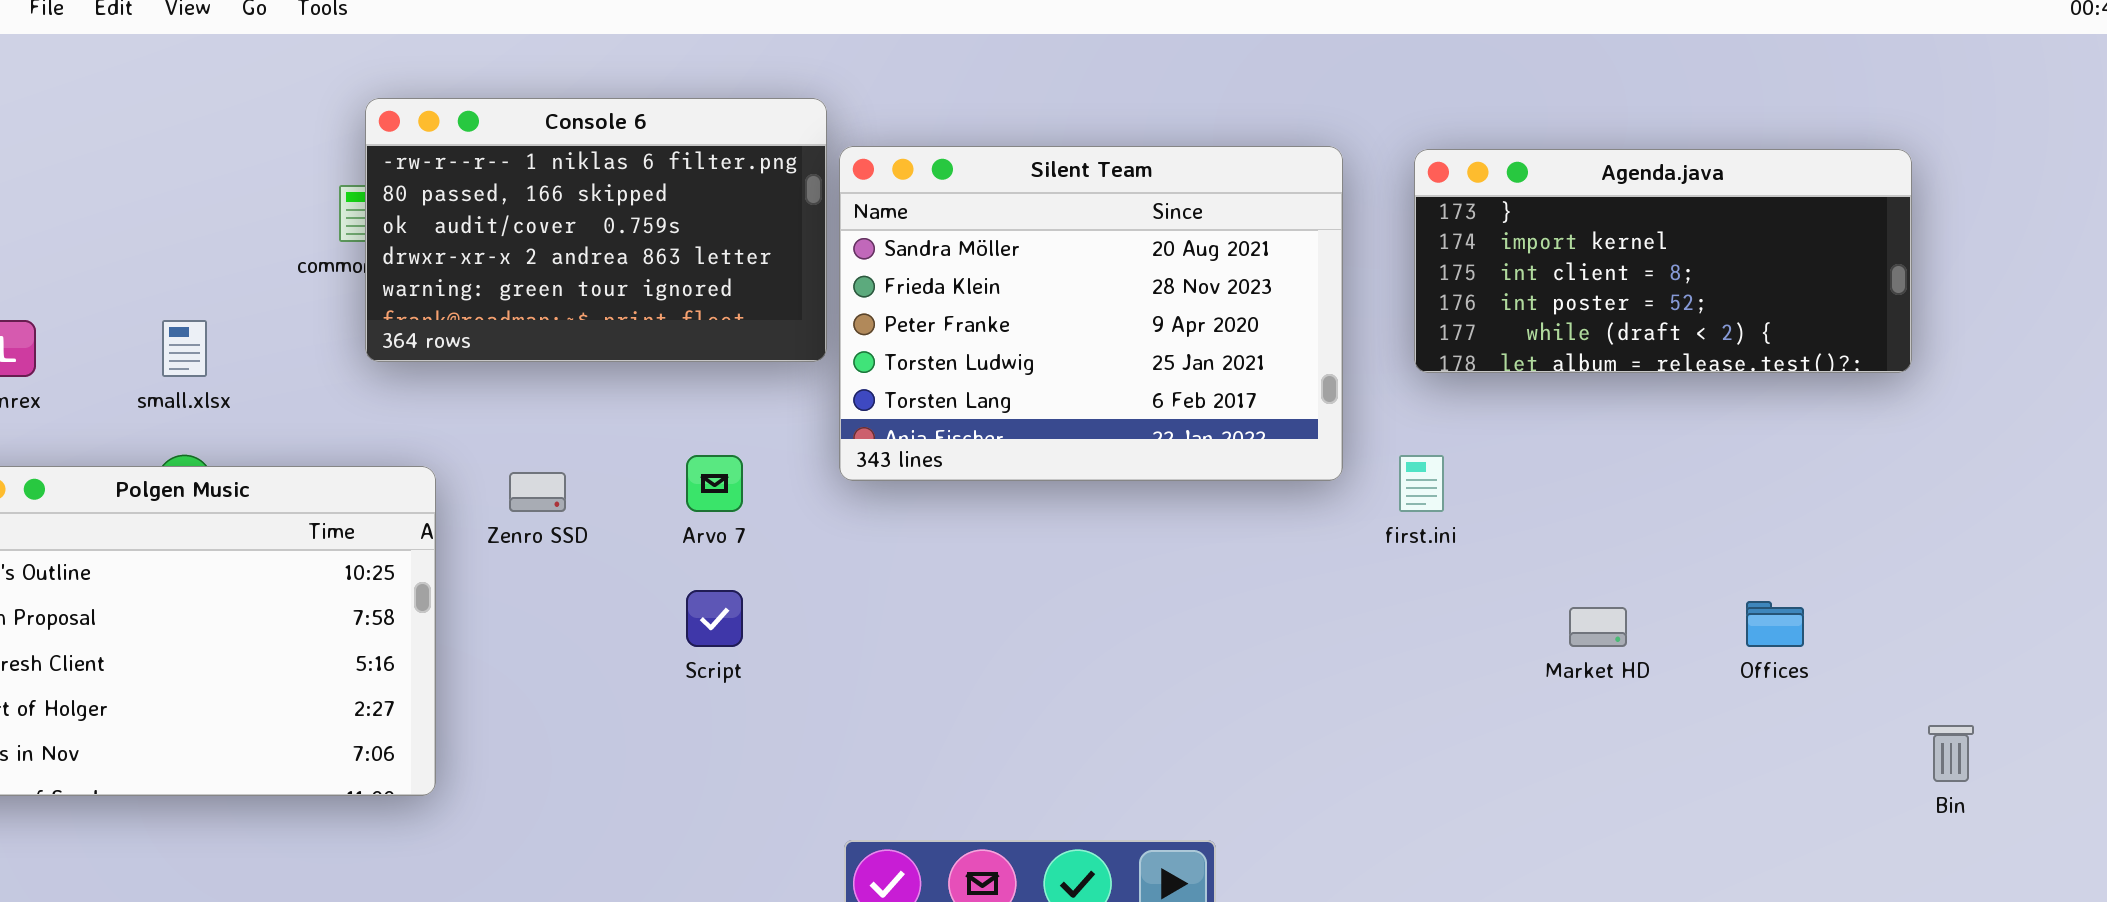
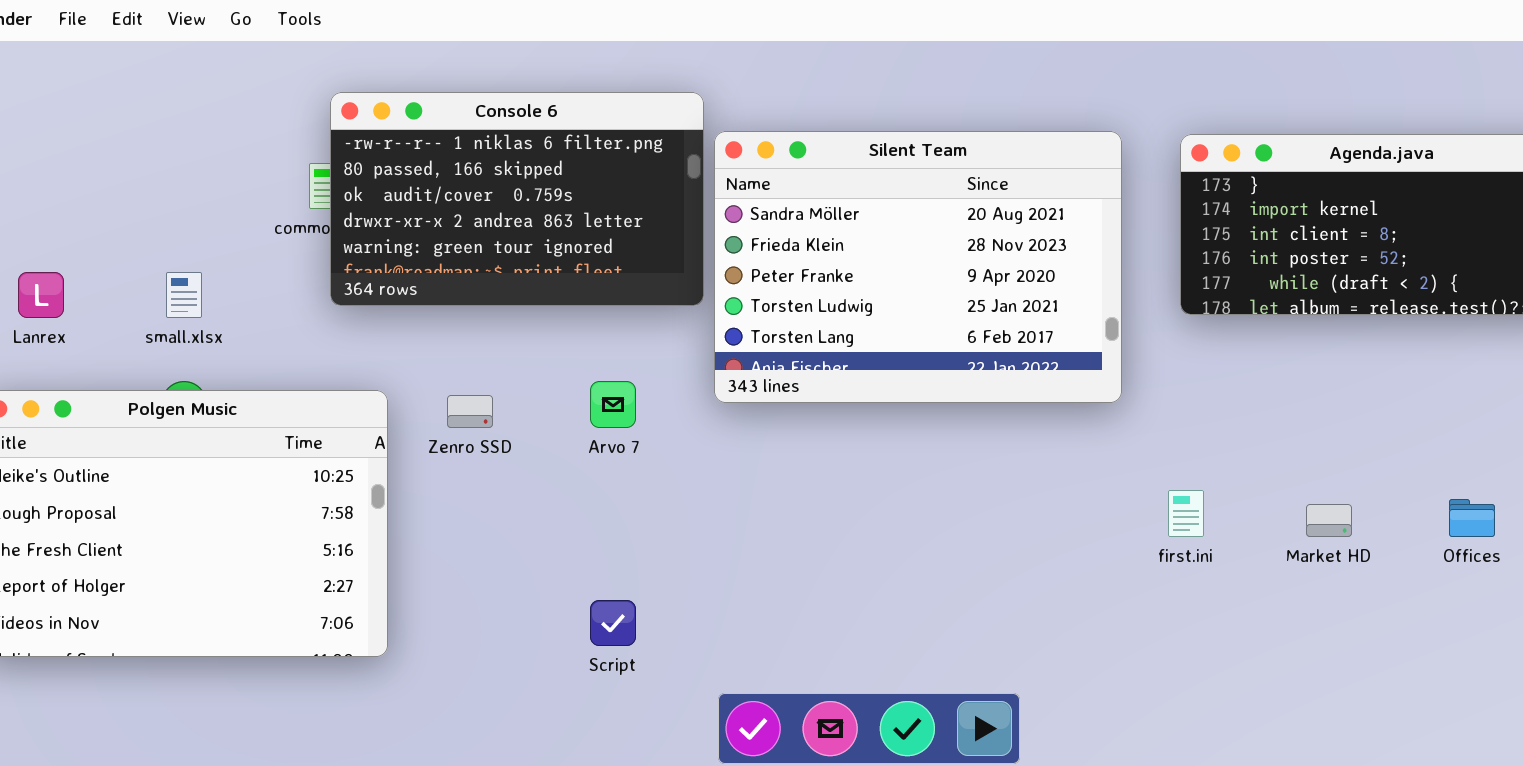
first.ini: [1399,455,1444,512] -> [1168,490,1204,537], moved
Script: [686,590,743,647] -> [590,600,636,646], moved

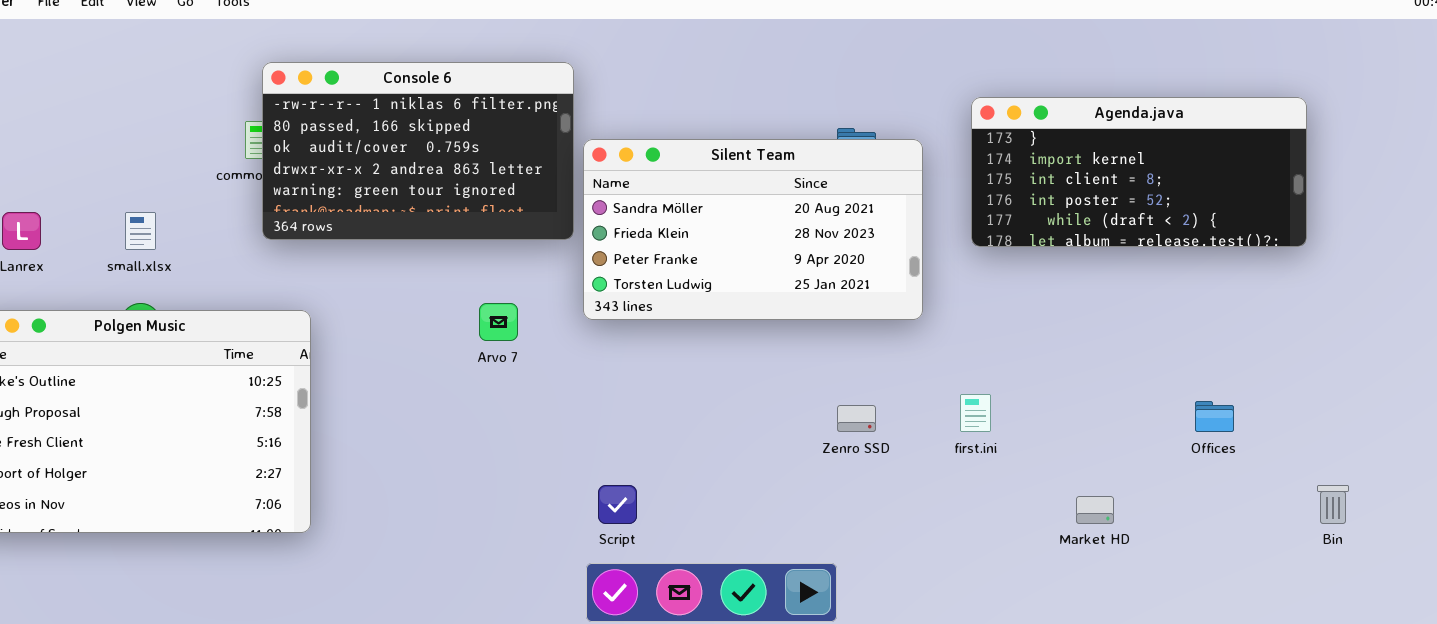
Silent Team: [714,131,1122,403] -> [583,139,923,320], resized
Zenro SSD: [447,395,493,428] -> [837,405,876,432], moved
Market HD: [1306,504,1352,537] -> [1076,496,1114,524], moved
Script: [590,600,636,646] -> [598,485,637,524], moved

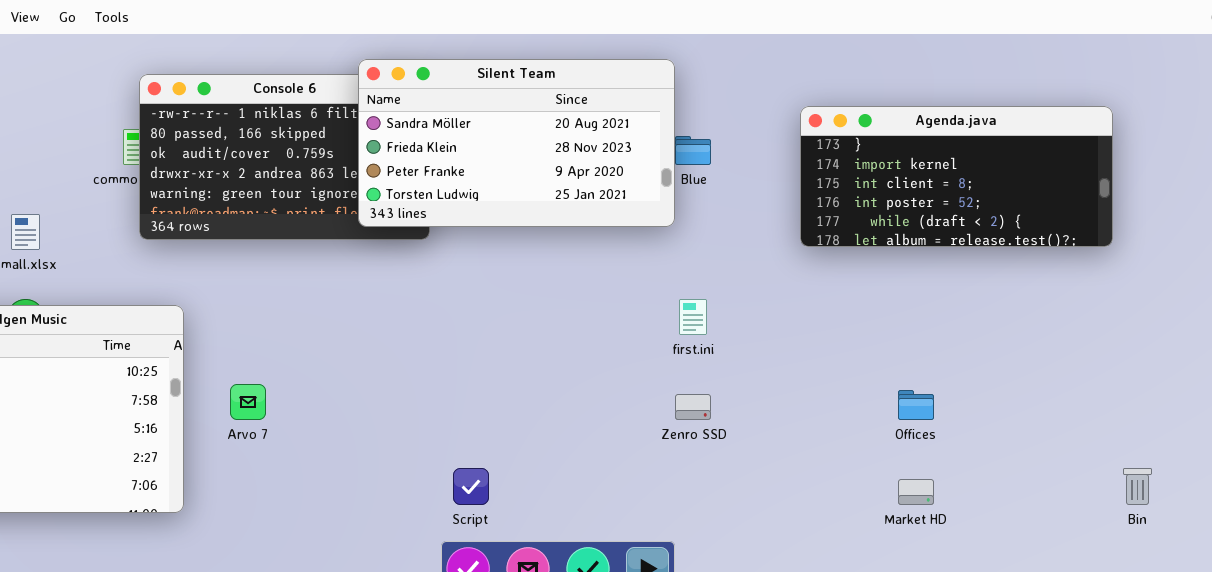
Silent Team: [583,139,923,320] -> [358,59,675,227], moved
Arvo 7: [479,303,518,341] -> [230,384,266,420], moved
first.ini: [960,394,991,432] -> [679,299,707,335], moved
Offices: [1195,401,1234,432] -> [898,390,934,420], moved

